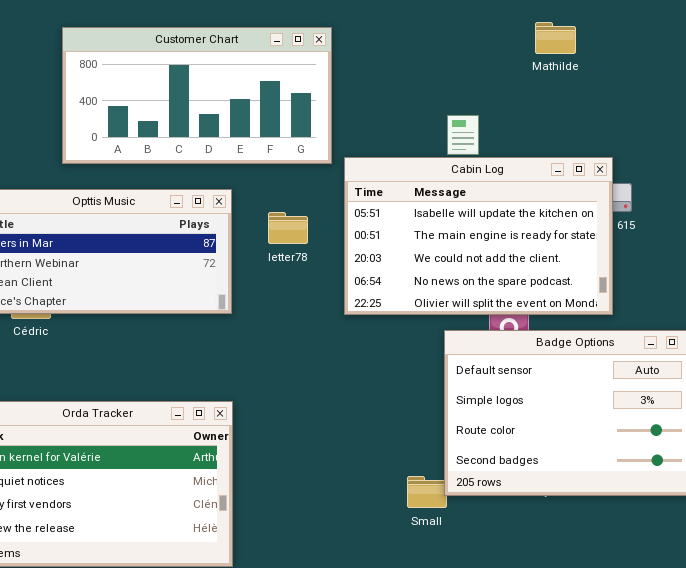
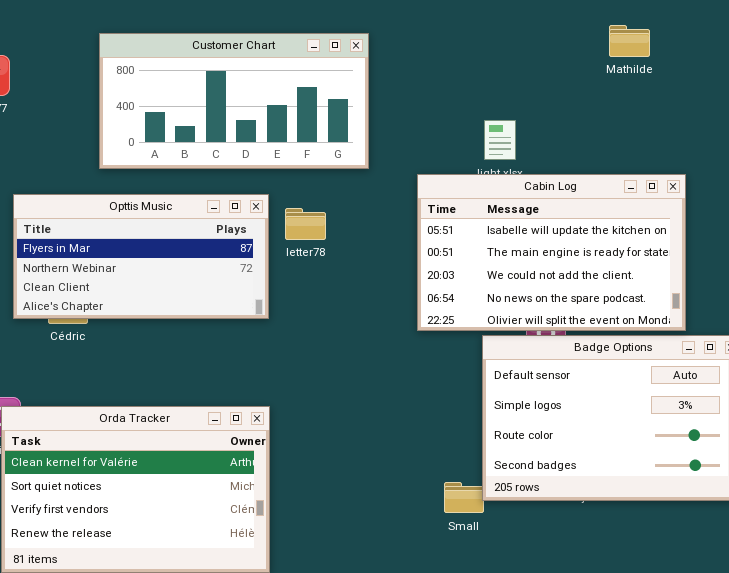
Mathilde: [535,22,576,54] -> [609,25,650,57], moved
Cabin Log: [344,157,613,315] -> [417,174,686,331], moved
letter78: [268,212,308,244] -> [285,208,326,240], moved

